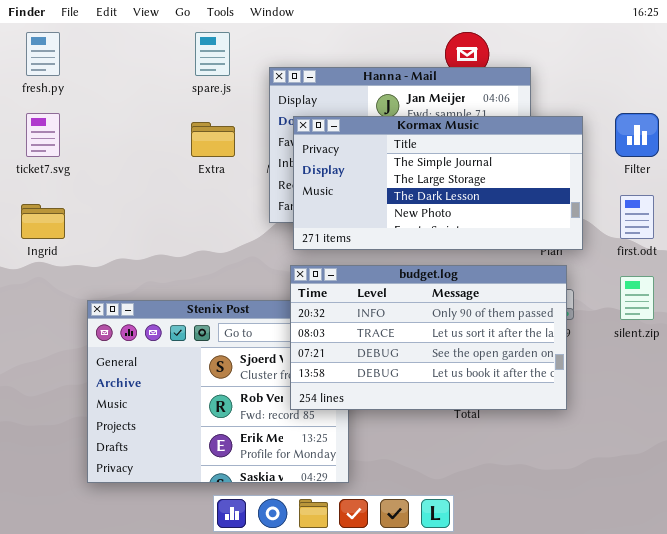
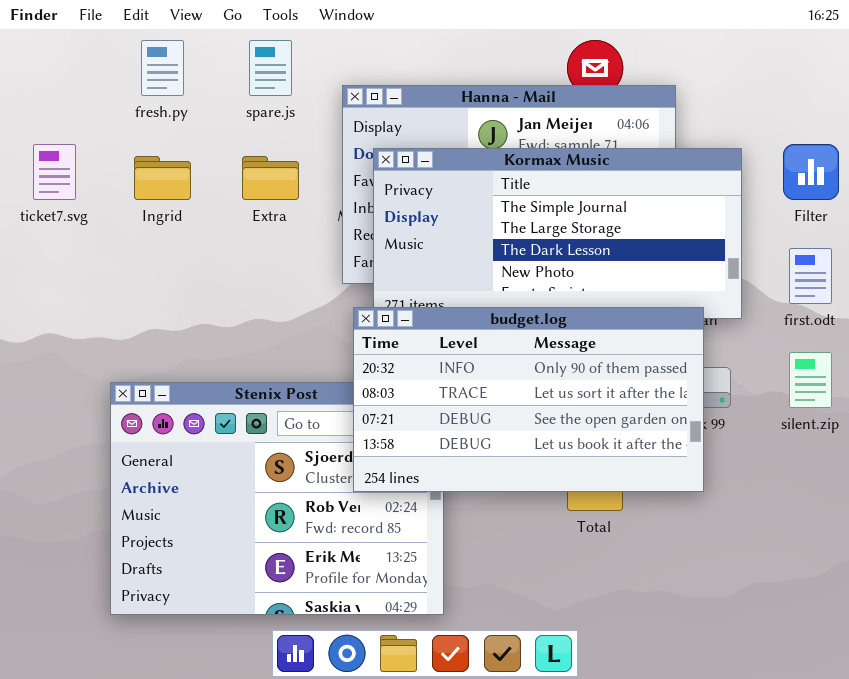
fresh.py: [26,32,60,76] -> [141,40,184,96], moved
Ingrid: [21,204,65,239] -> [134,156,191,200], moved
budget.log: [290,265,567,410] -> [353,307,704,492], moved

